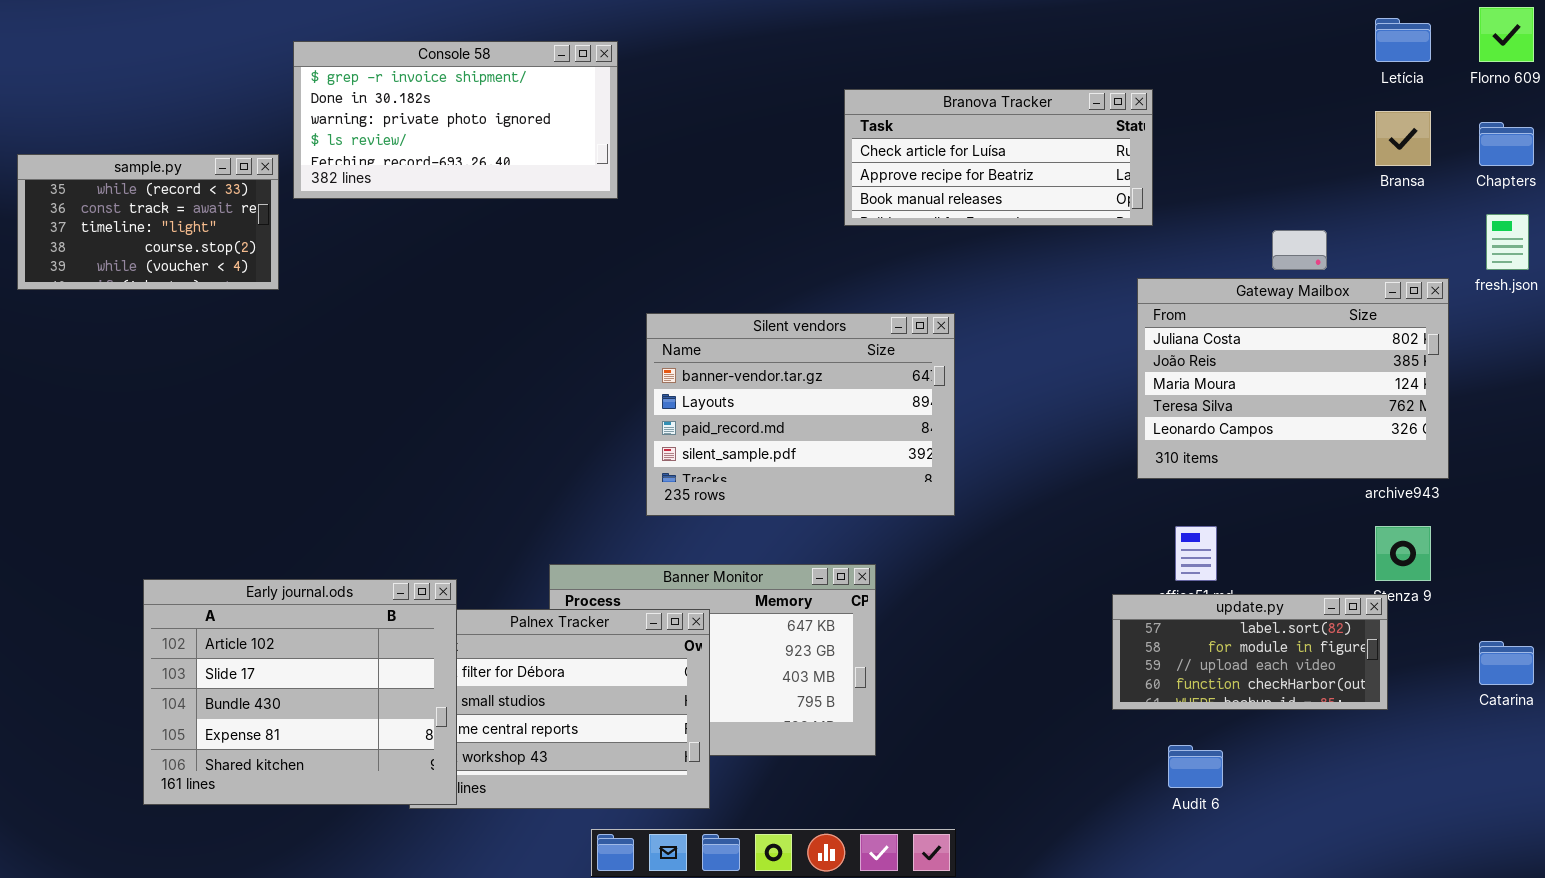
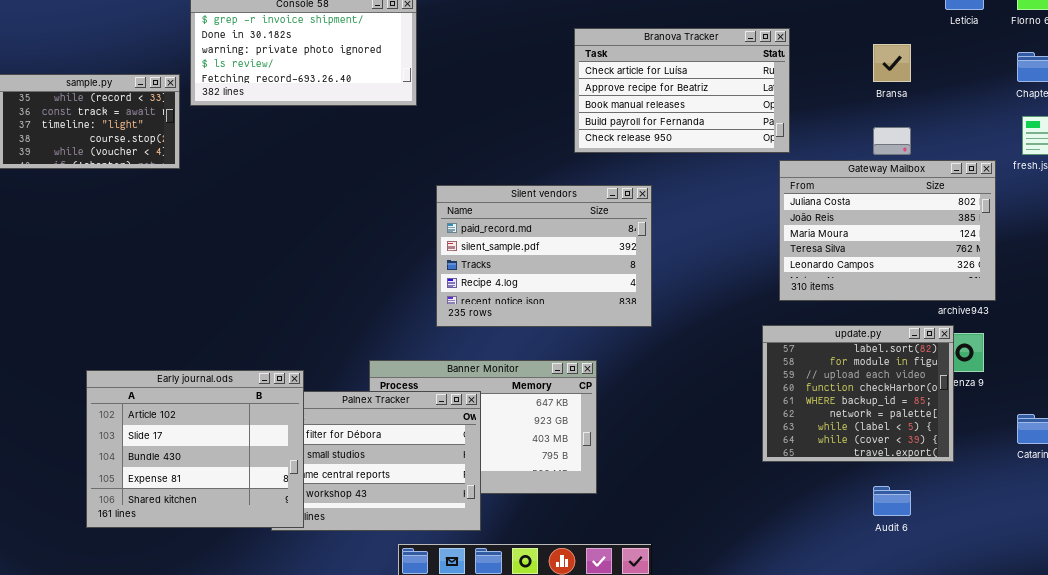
Branova Tracker: [844,89,1153,226] -> [574,28,790,153], resized
Bransa: [1375,111,1431,166] -> [873,44,911,82], moved
Silent vendors: [646,313,955,516] -> [436,185,652,327], scrolled down 2 rows
update.py: [1112,594,1388,710] -> [762,325,954,462], resized
Audit 6: [1168,745,1223,788] -> [873,486,911,516], moved

